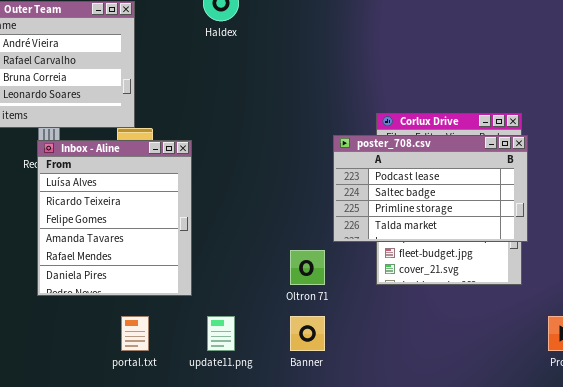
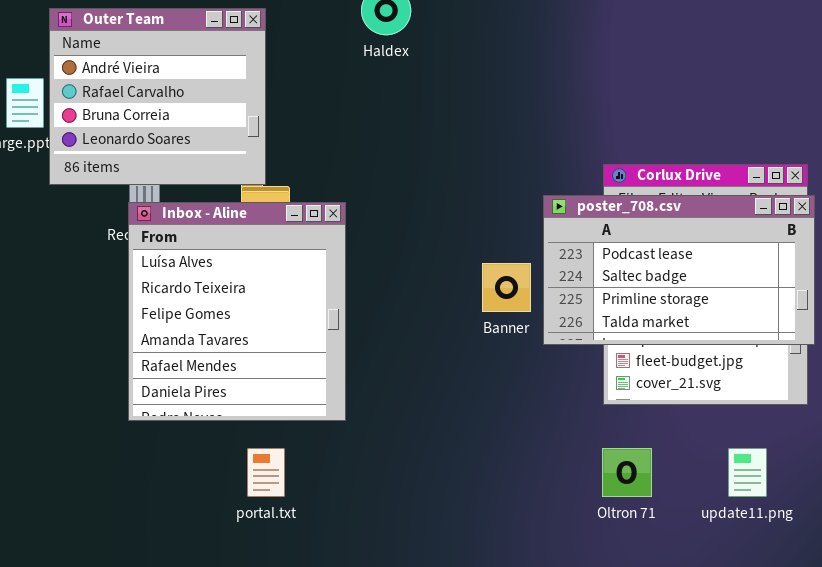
Oltron 71: [290,250,325,285] -> [602,448,652,497], moved
update11.png: [207,316,235,351] -> [728,448,767,497], moved
Banner: [290,316,325,351] -> [482,263,531,312], moved

